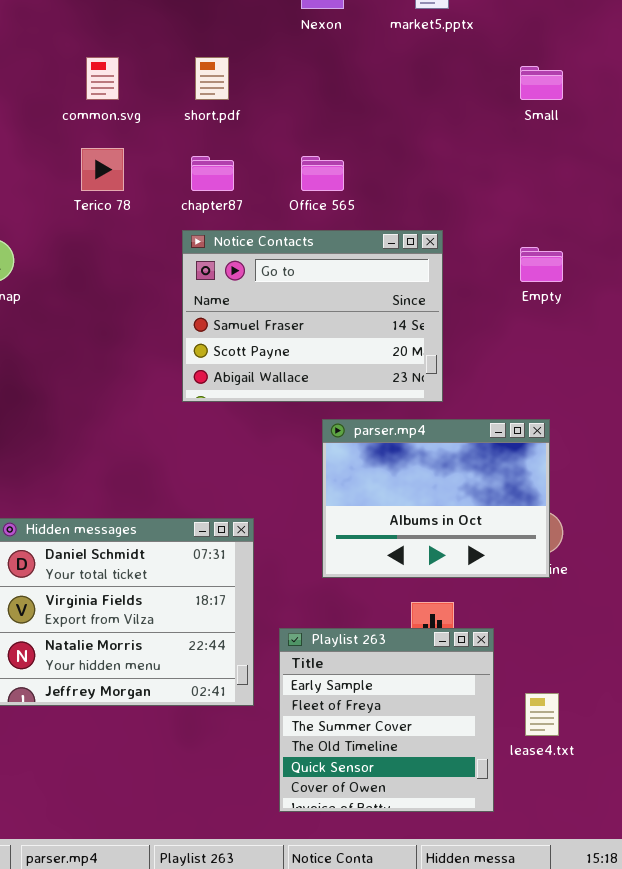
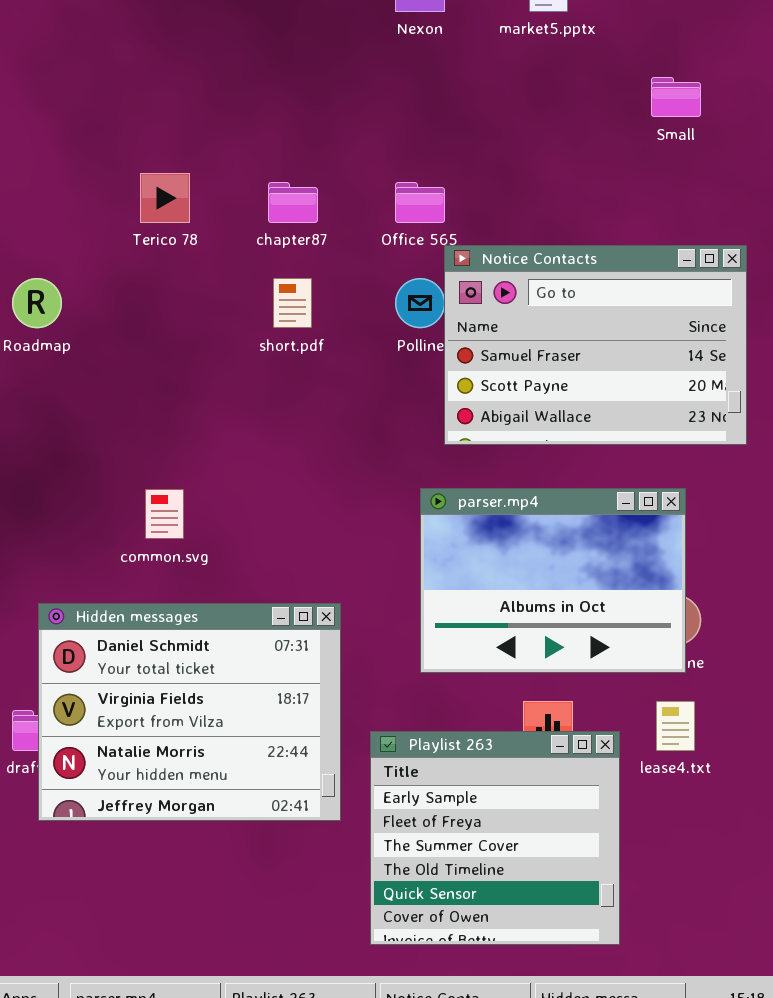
common.svg: [86,57,119,100] -> [145,489,184,539], moved
short.pdf: [195,57,229,100] -> [273,278,312,328], moved
Notice Contacts: [182,230,443,402] -> [444,245,747,445], moved
lease4.txt: [525,693,559,736] -> [656,701,695,751], moved

